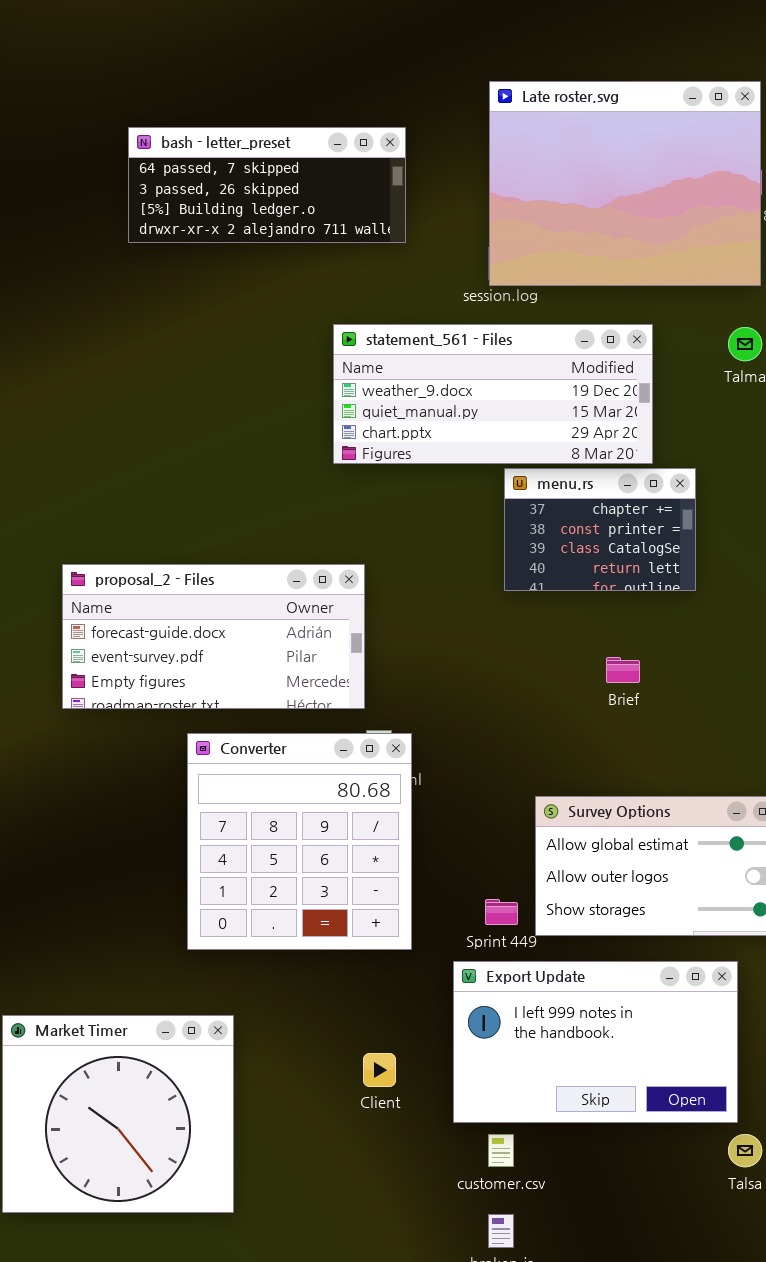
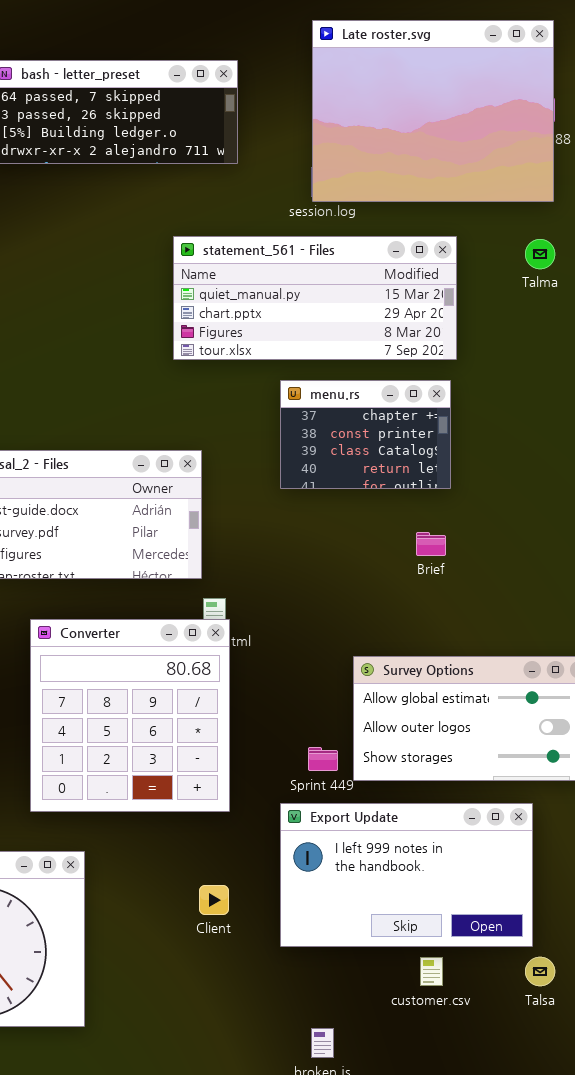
statement_561 - Files: [333,324,653,464] -> [173,236,457,360], scrolled down 1 row
menu.rs: [504,468,696,591] -> [280,380,451,489], moved
Converter: [187,733,412,950] -> [30,619,230,812], moved
customer.csv: [488,1134,514,1167] -> [420,957,443,986], moved

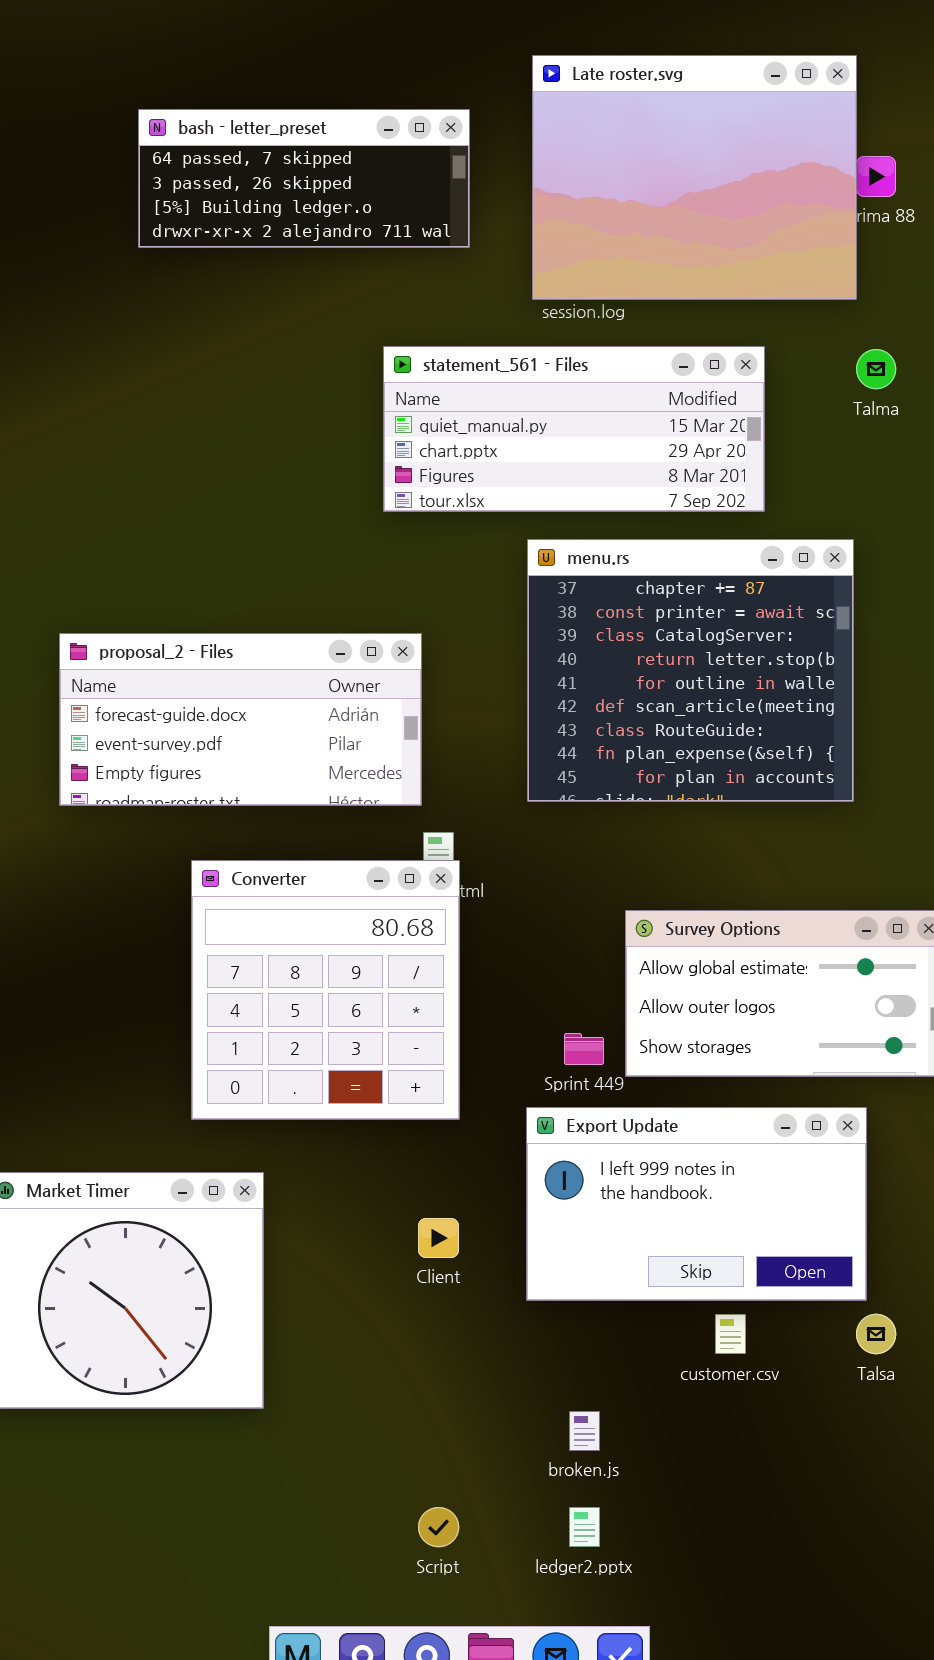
Late roster.svg: [312,20,554,202] -> [532,55,857,300], moved
menu.rs: [280,380,451,489] -> [527,539,854,802], resized

